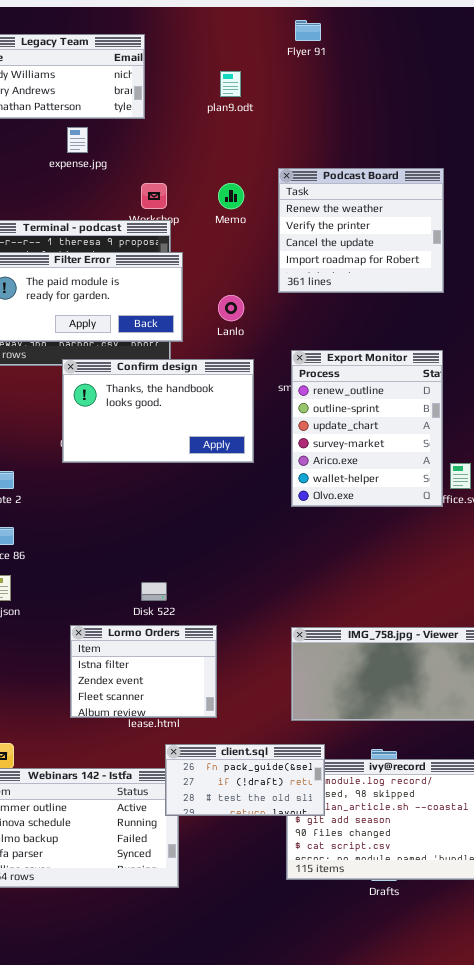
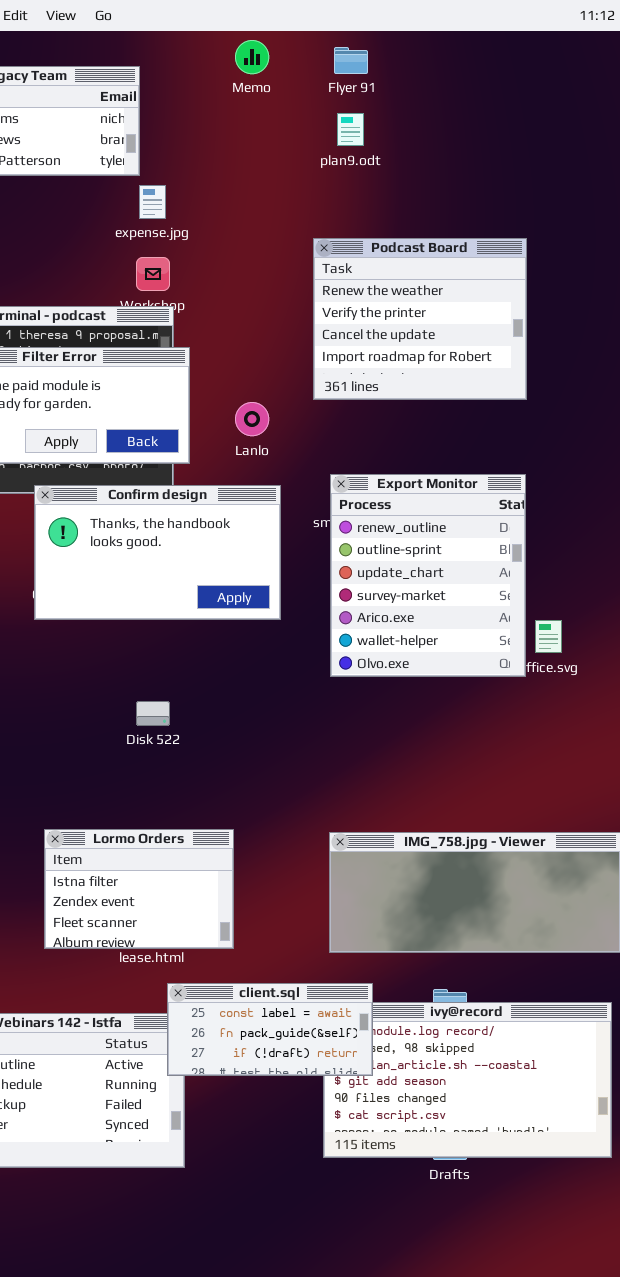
plan9.odt: [220,71,241,97] -> [337,113,364,146], moved
expense.jpg: [67,127,88,153] -> [139,185,166,219], moved
Memo: [218,183,244,209] -> [235,40,269,74], moved
Disk 522: [141,582,167,601] -> [136,701,170,726], moved
client.sql: [165,744,325,816] -> [167,983,373,1076], scrolled up 1 row

